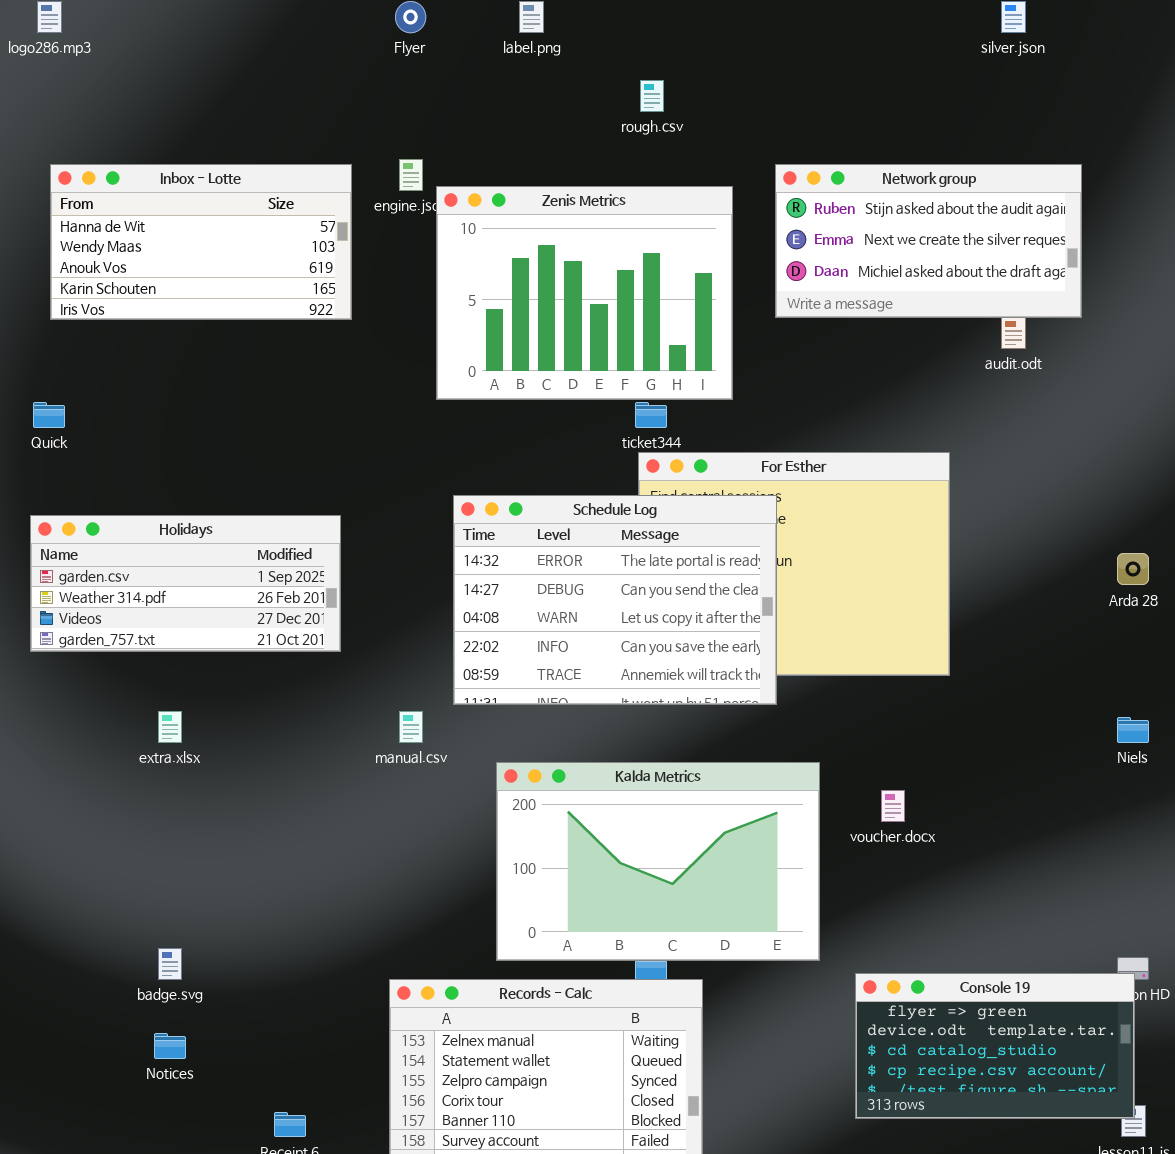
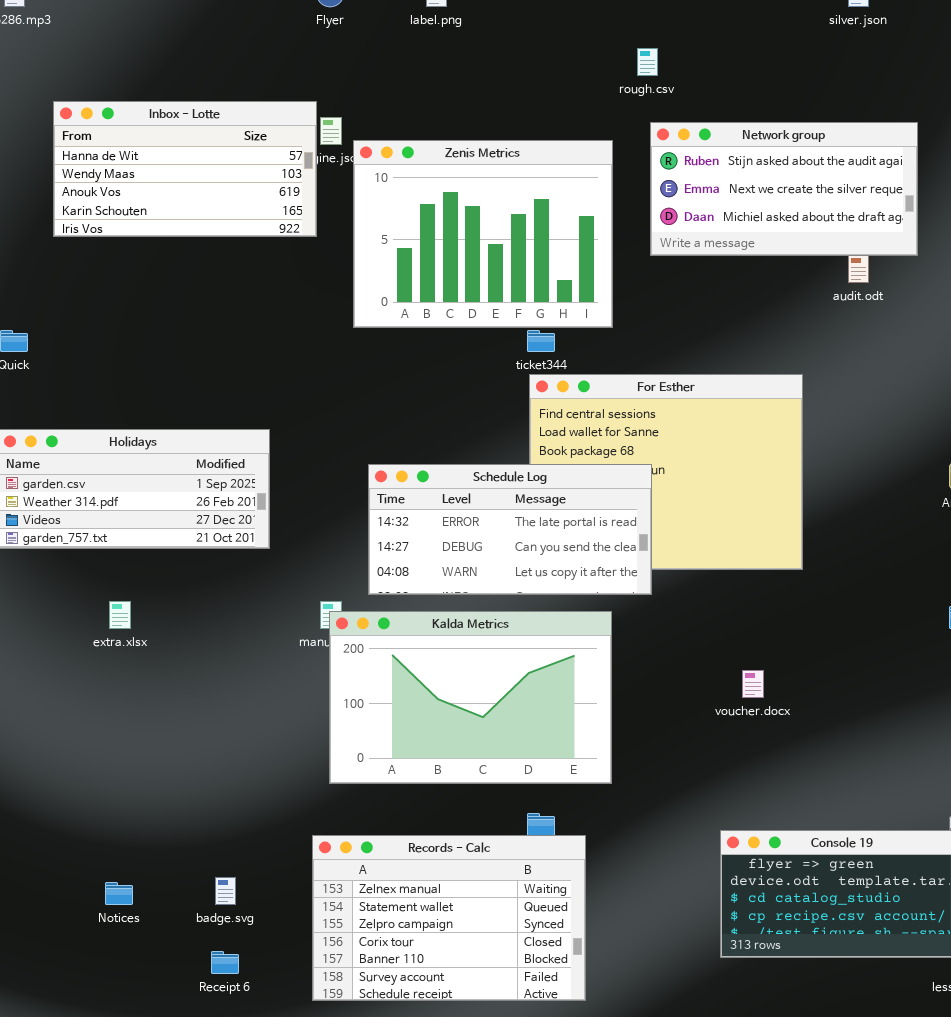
rough.csv: [640,80,664,112] -> [637,48,658,76], moved
Inbox - Lotte: [50,164,352,320] -> [53,101,317,237], moved
Schedule Log: [453,495,777,705] -> [368,464,652,595], resized
Kalda Metrics: [496,762,820,961] -> [329,611,612,784], moved
badge.svg: [158,948,182,980] -> [215,877,236,905], moved

